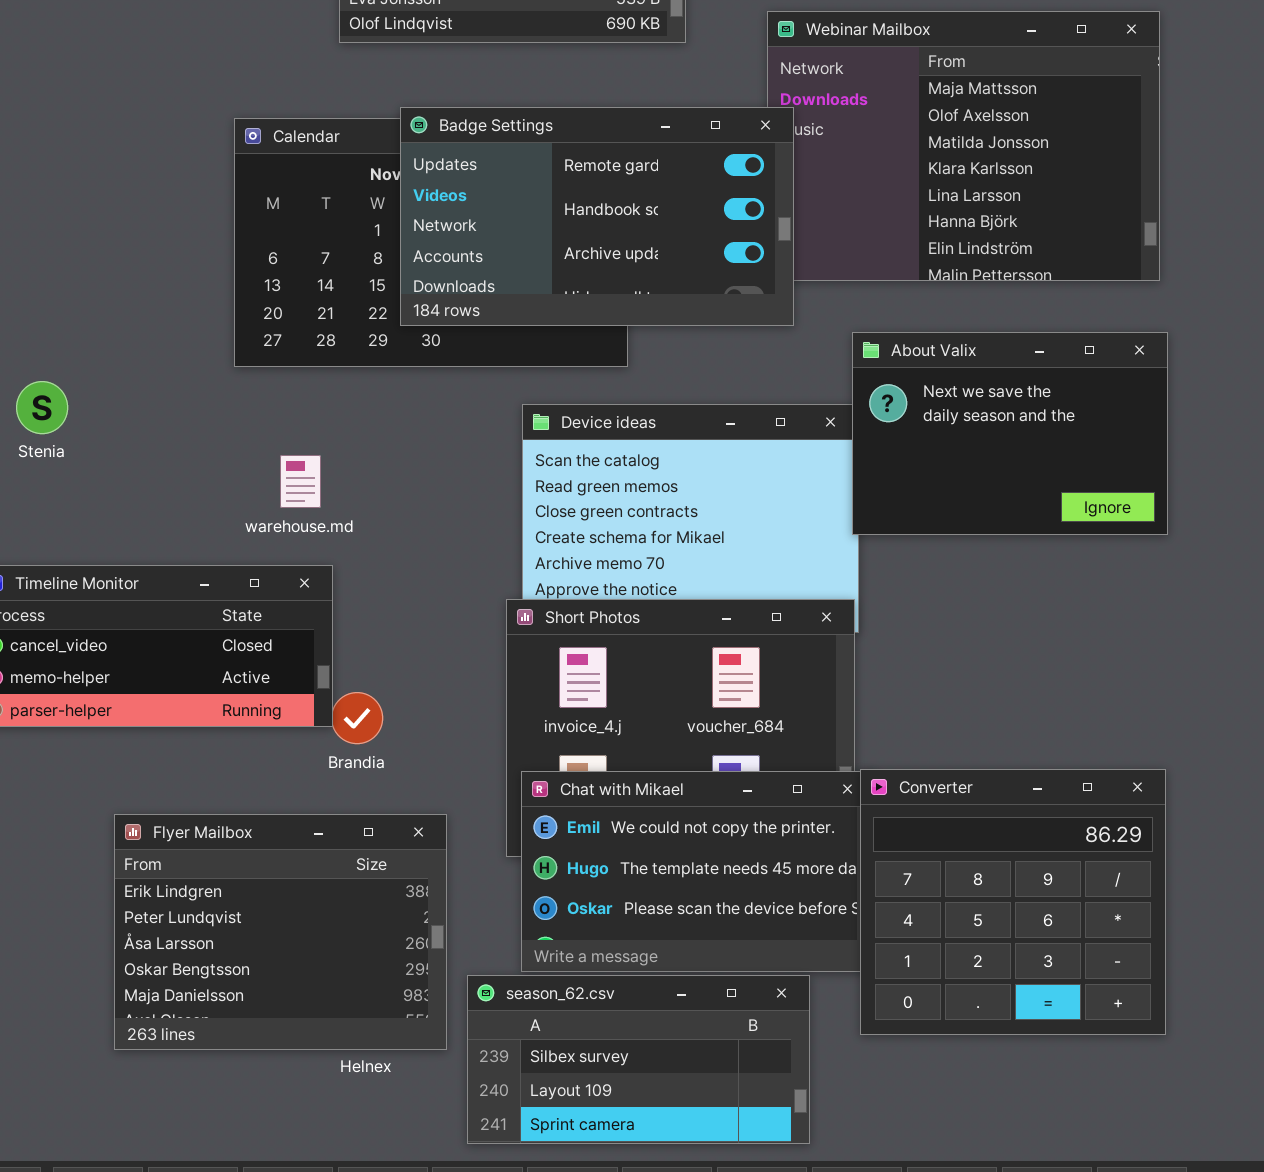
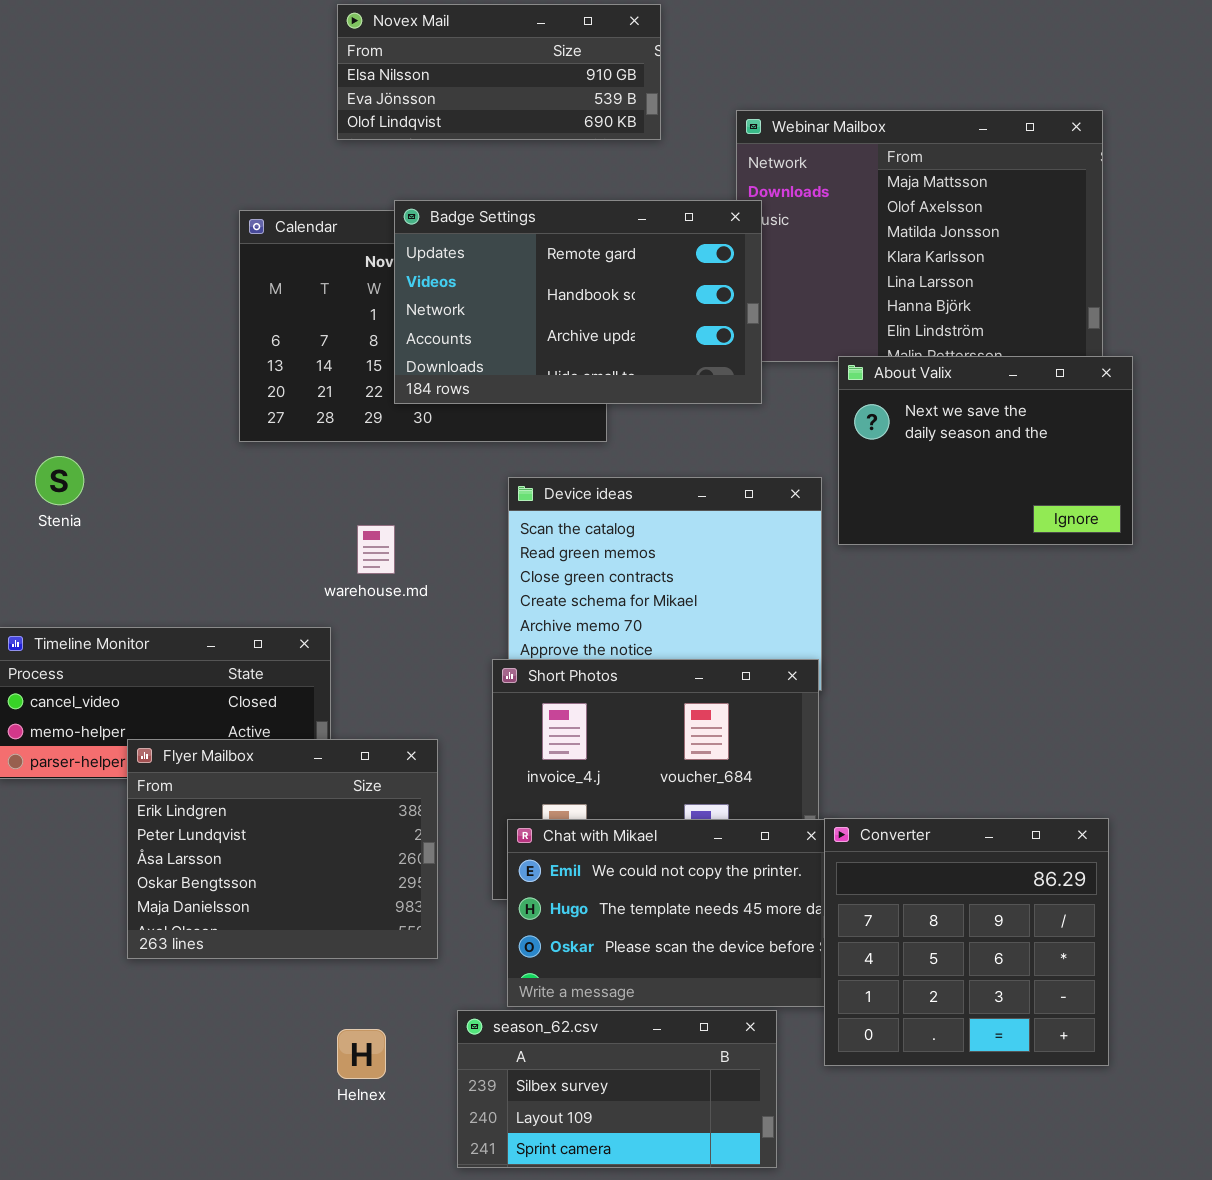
About Valix: [852,332,1168,535] -> [838,356,1133,545], moved
warehouse.md: [280,455,321,508] -> [357,525,395,574], moved
Flyer Mailbox: [114,814,447,1050] -> [127,739,438,959], moved

